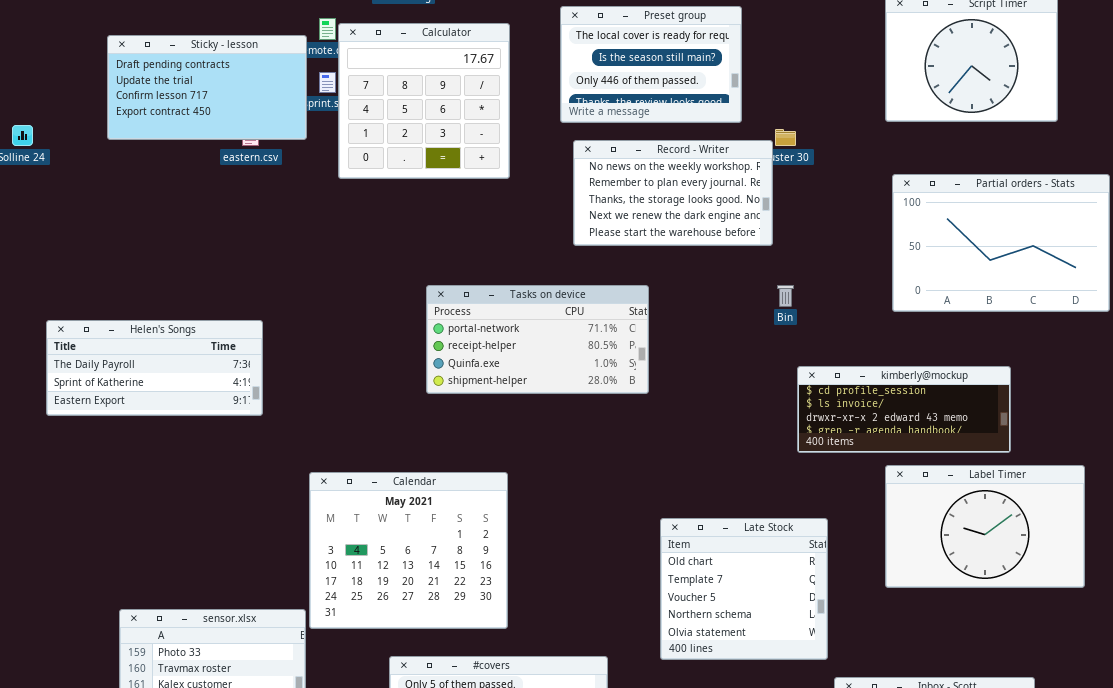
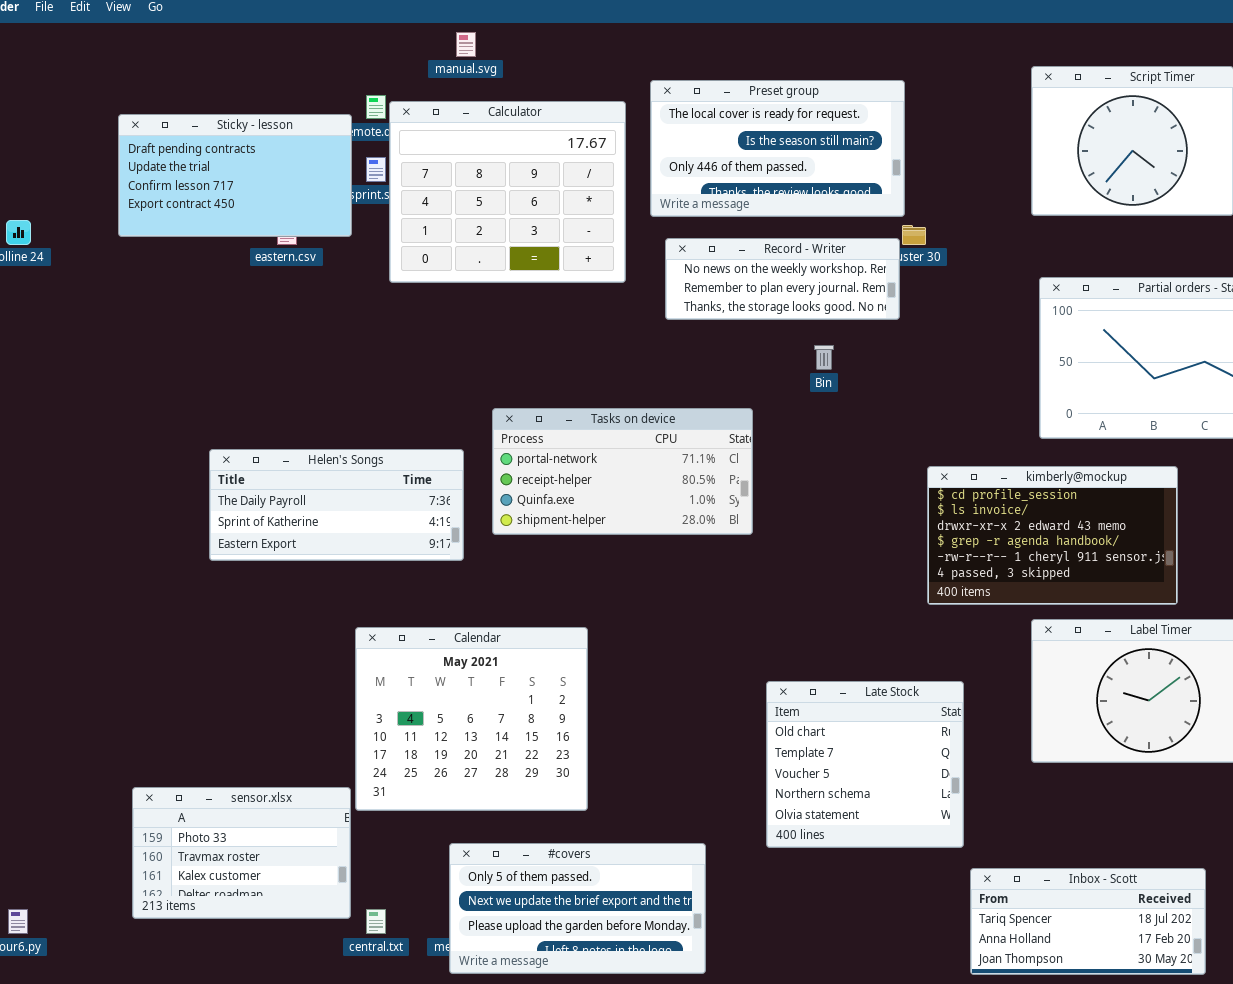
Preset group: [560,6,742,123] -> [650,80,905,217], resized
Calculator: [338,23,510,179] -> [389,101,626,283], resized
Record - Writer: [573,140,773,246] -> [665,238,900,320], resized
Bin: [777,285,794,307] -> [814,345,834,370], moved
Helen's Songs: [46,320,263,416] -> [209,449,464,561], moved
kimberly@mockup: [797,366,1011,453] -> [927,466,1178,605], resized

